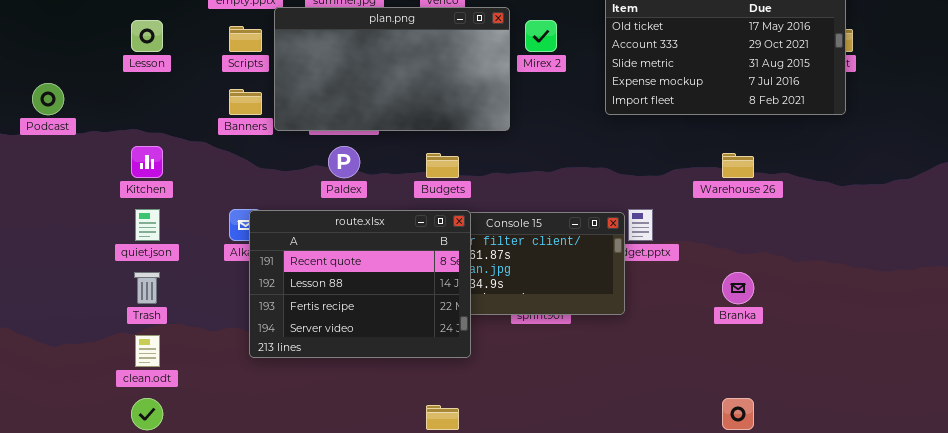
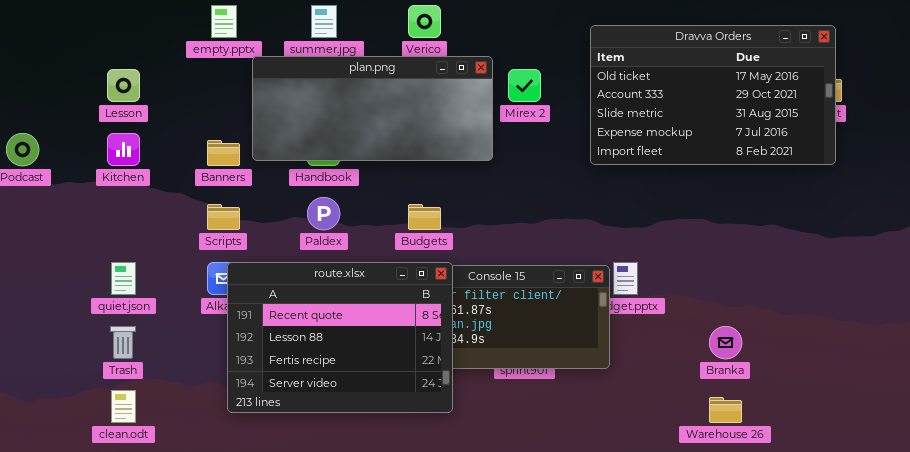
plan.png: [274,7,510,131] -> [252,56,493,161], resized
Scripts: [229,26,262,52] -> [207,204,240,230], moved
Kitchen: [131,146,163,178] -> [107,133,140,166], moved
Warehouse 26: [722,153,754,178] -> [709,397,742,423], moved

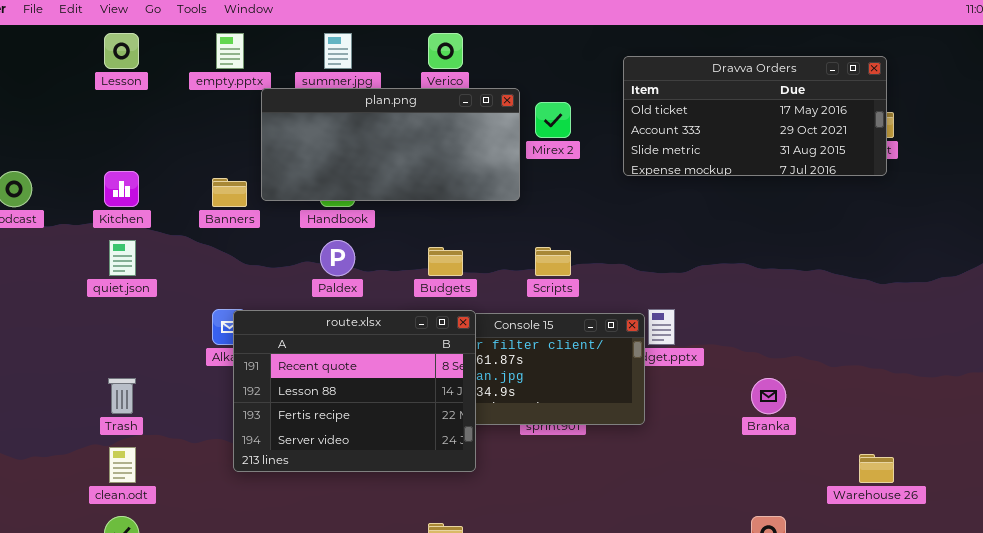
Dravva Orders: [590,25,836,165] -> [623,56,887,176], resized
Lesson: [107,69,140,102] -> [104,33,139,69], moved
Scripts: [207,204,240,230] -> [535,247,571,276], moved
quiet.json: [111,262,136,295] -> [109,240,136,276], moved
Warehouse 26: [709,397,742,423] -> [859,454,894,483], moved

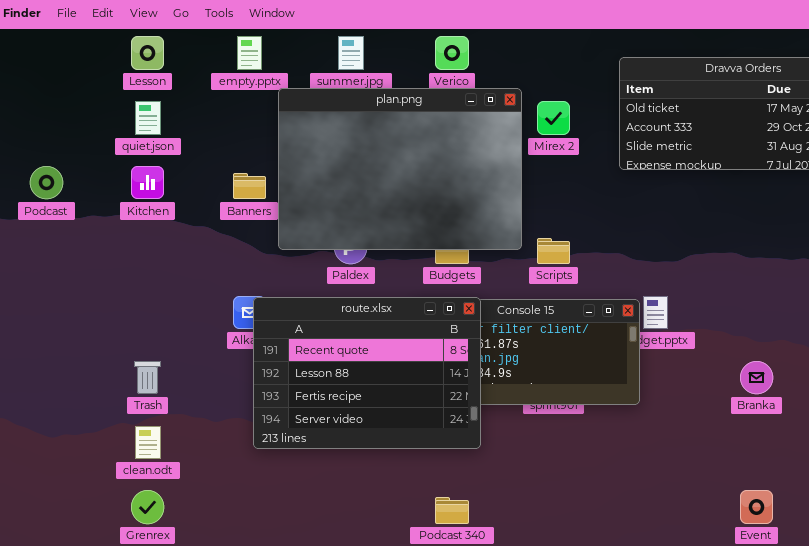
plan.png: [261,88,520,201] -> [278,88,522,250], resized
quiet.json: [109,240,136,276] -> [135,101,161,135], moved

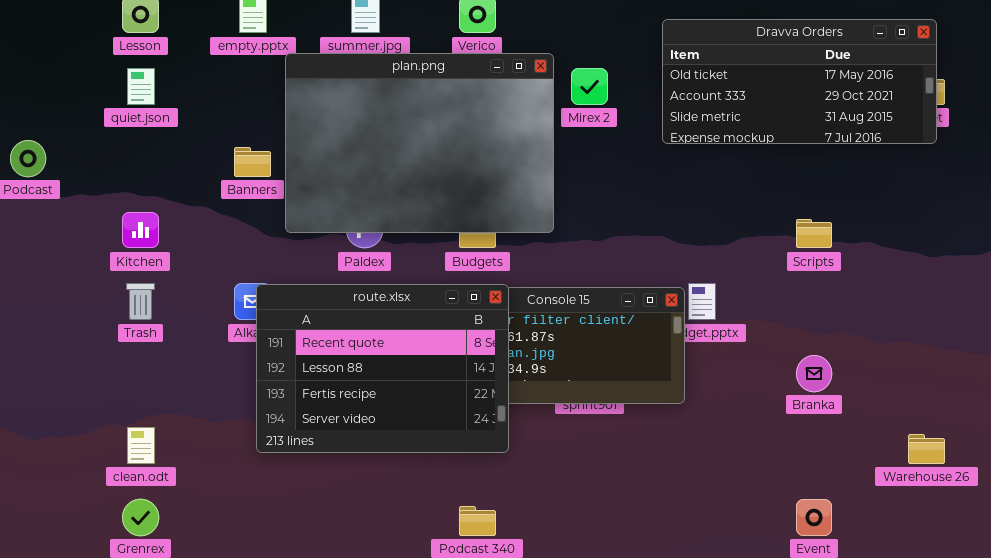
Kitchen: [131,166,164,199] -> [122,212,159,248], moved
Scripts: [537,238,570,264] -> [796,219,832,248], moved
Trash: [134,361,161,394] -> [126,283,155,320], moved

